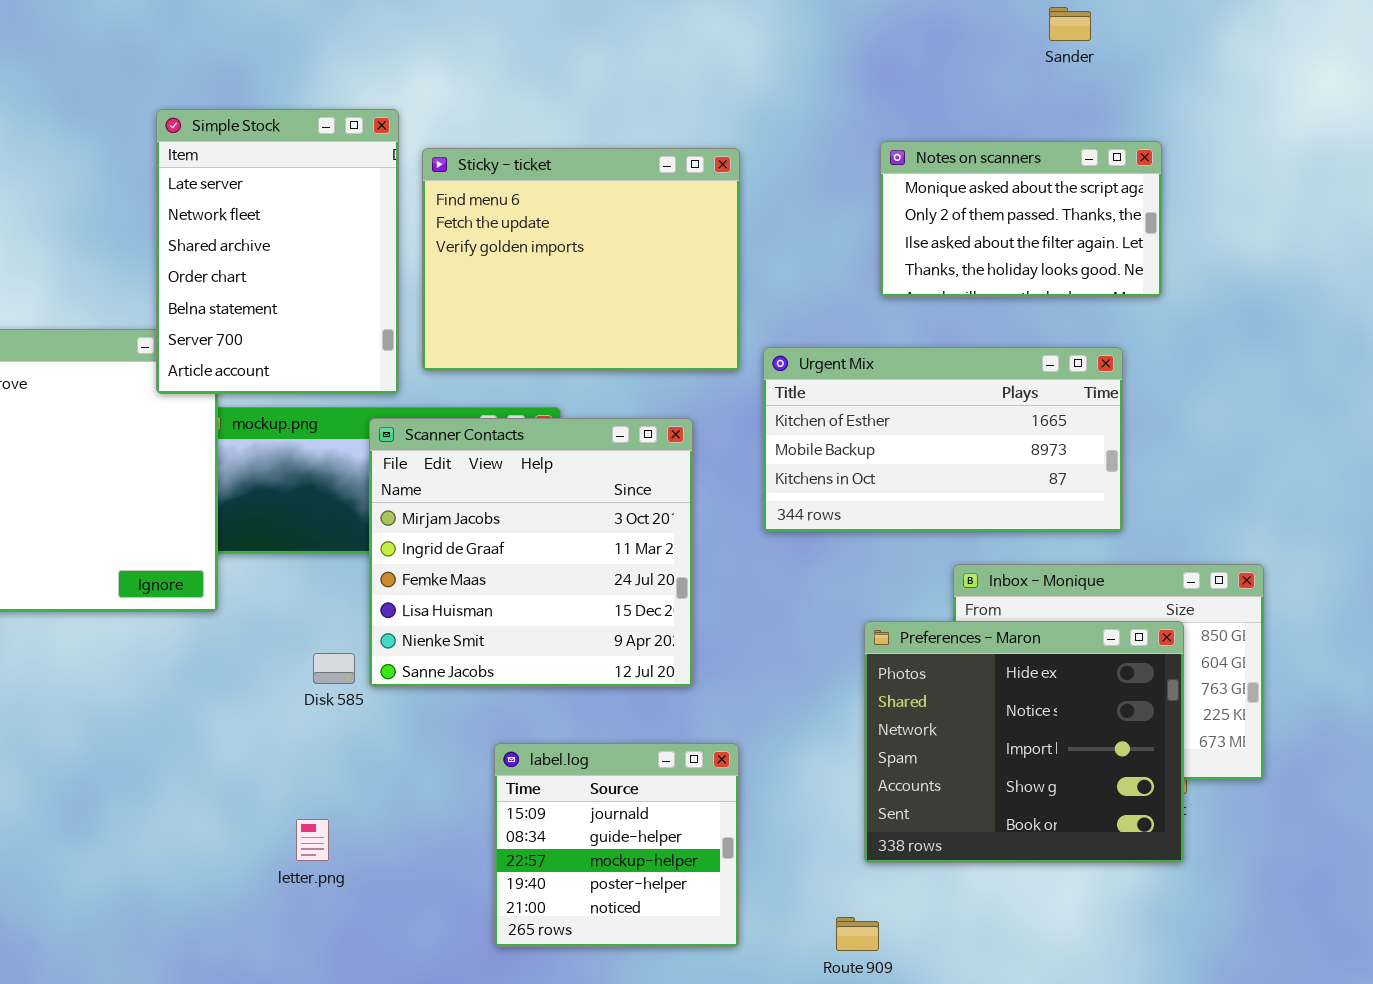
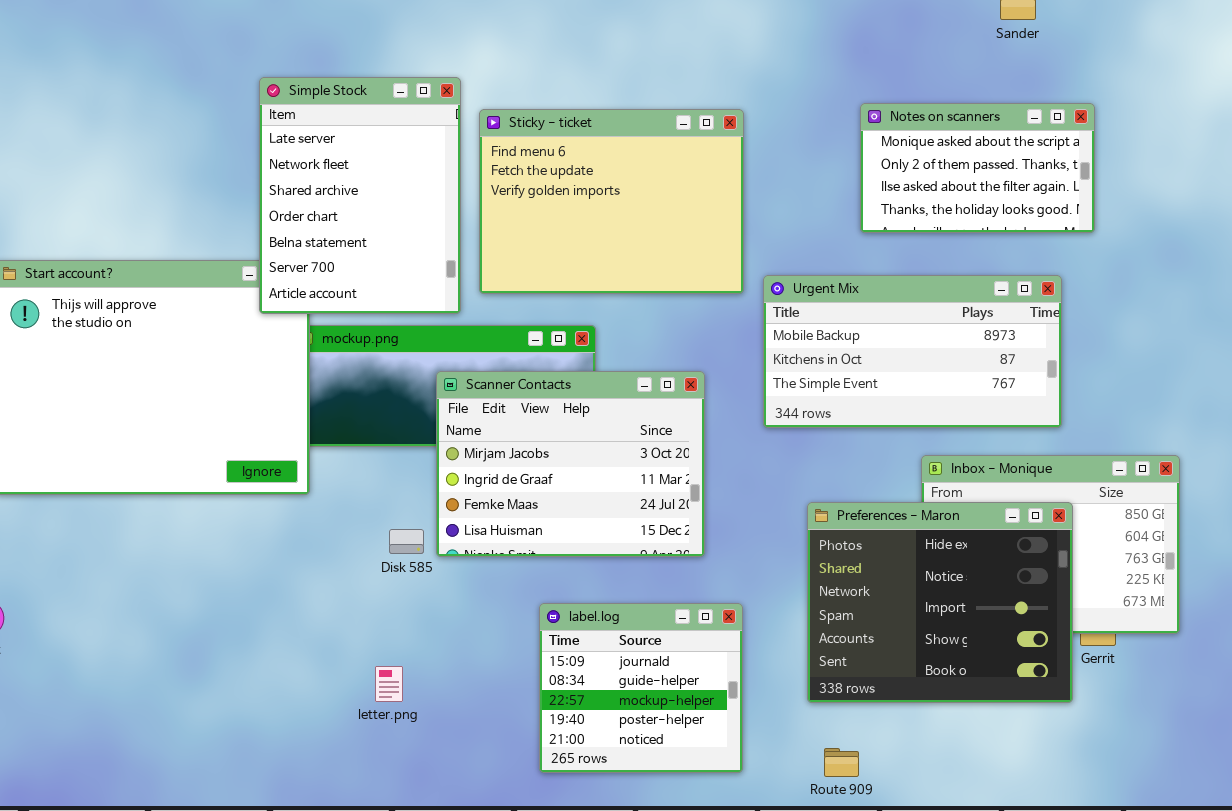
Urgent Mix: [763,347,1123,532] -> [763,275,1062,428], scrolled down 1 row
Scanner Contacts: [369,418,693,687] -> [436,371,705,557], resized
Preferences - Maron: [864,621,1184,863] -> [807,502,1073,703], moved

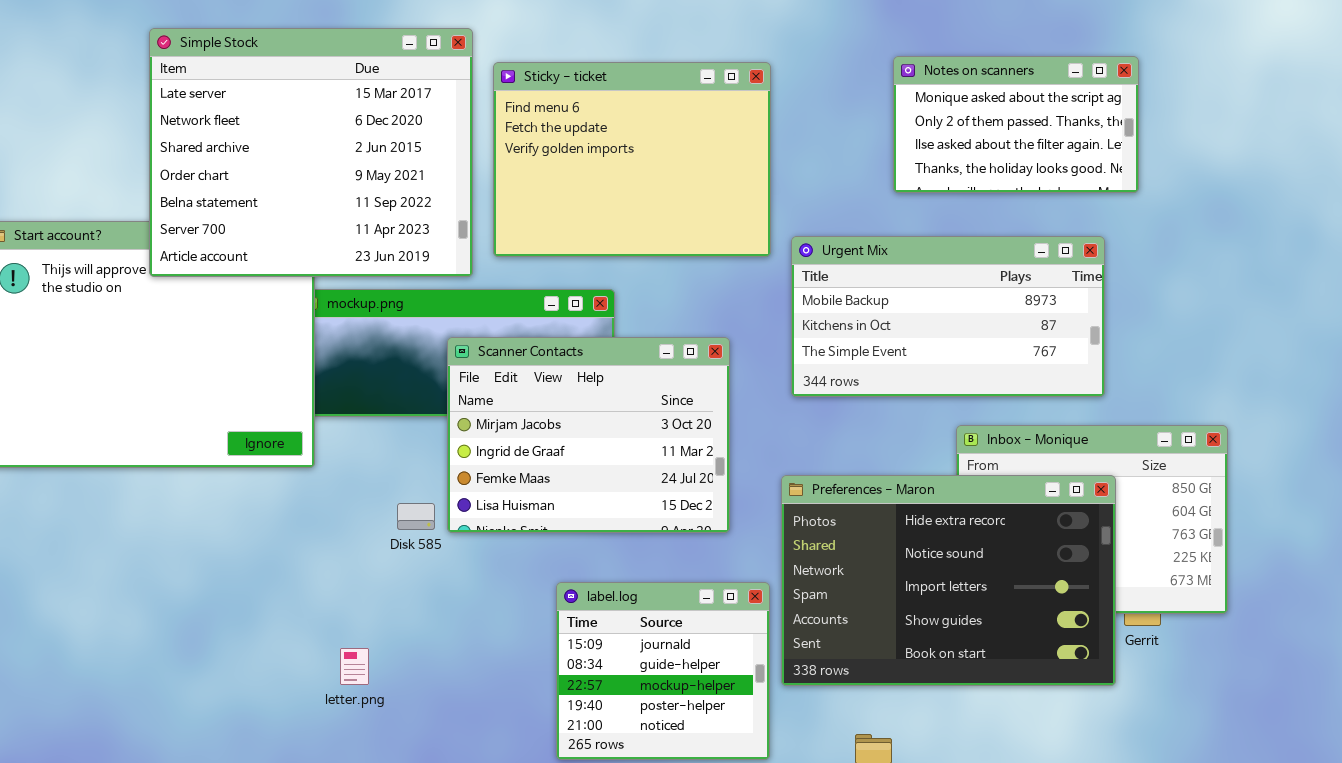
Simple Stock: [259,77,461,314] -> [149,28,473,277], resized
Preferences - Maron: [807,502,1073,703] -> [781,475,1116,686], resized
letter.png: [375,666,403,702] -> [340,648,369,685], moved

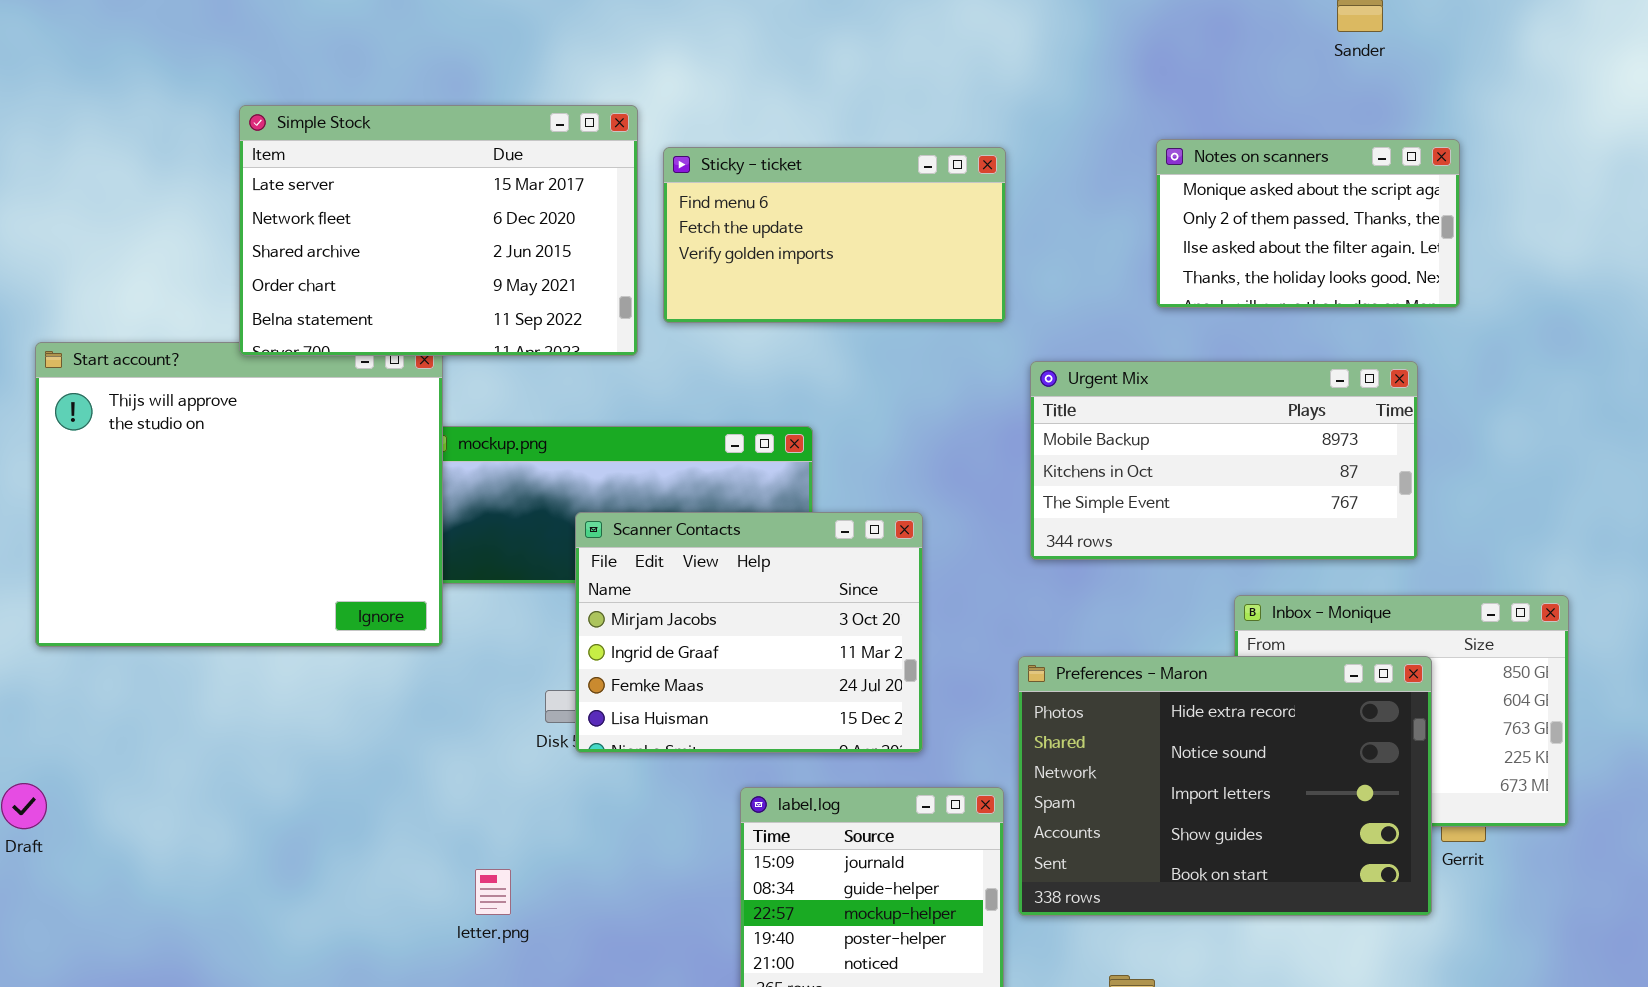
Simple Stock: [149,28,473,277] -> [239,105,638,356], resized
Sticky - ticket: [493,62,771,257] -> [663,147,1006,323], resized
Scanner Contacts: [447,337,730,533] -> [575,512,923,753], moved

